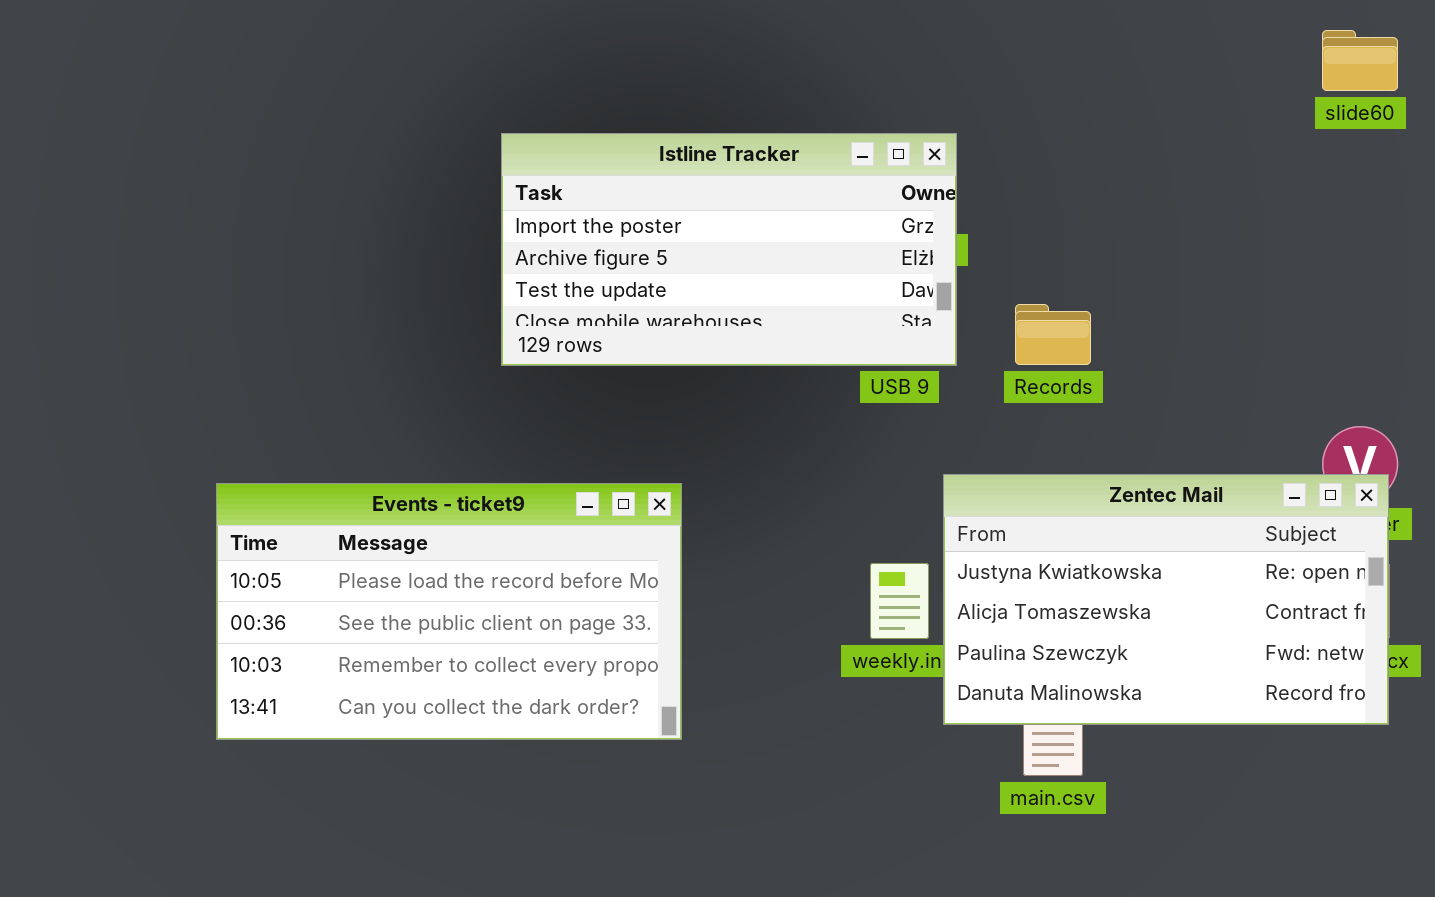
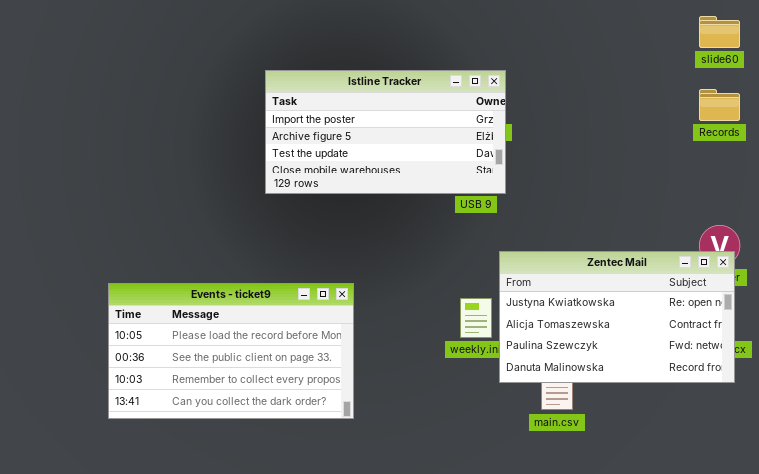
Records: [1015,304,1091,365] -> [699,89,740,121], moved
Events - ticket9: [216,483,682,740] -> [108,283,354,419], moved

